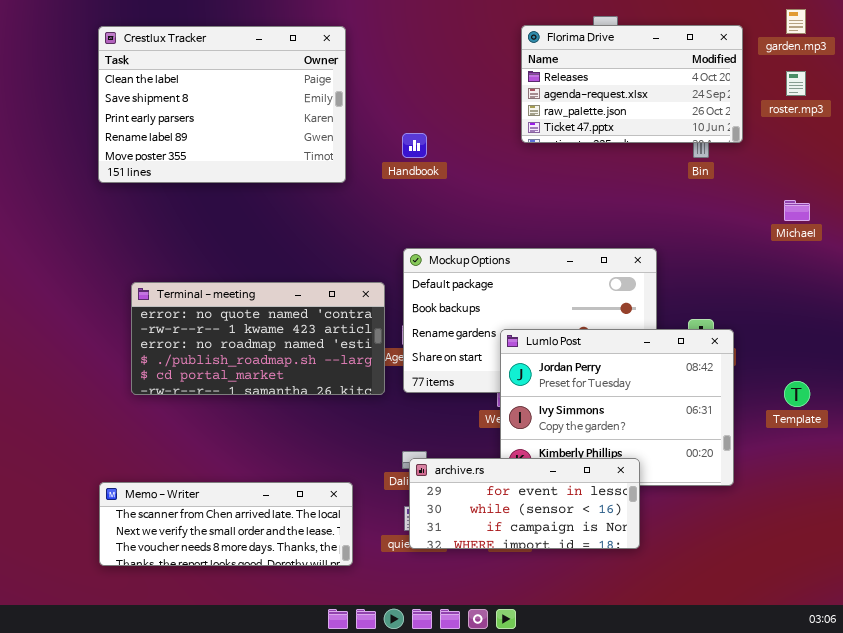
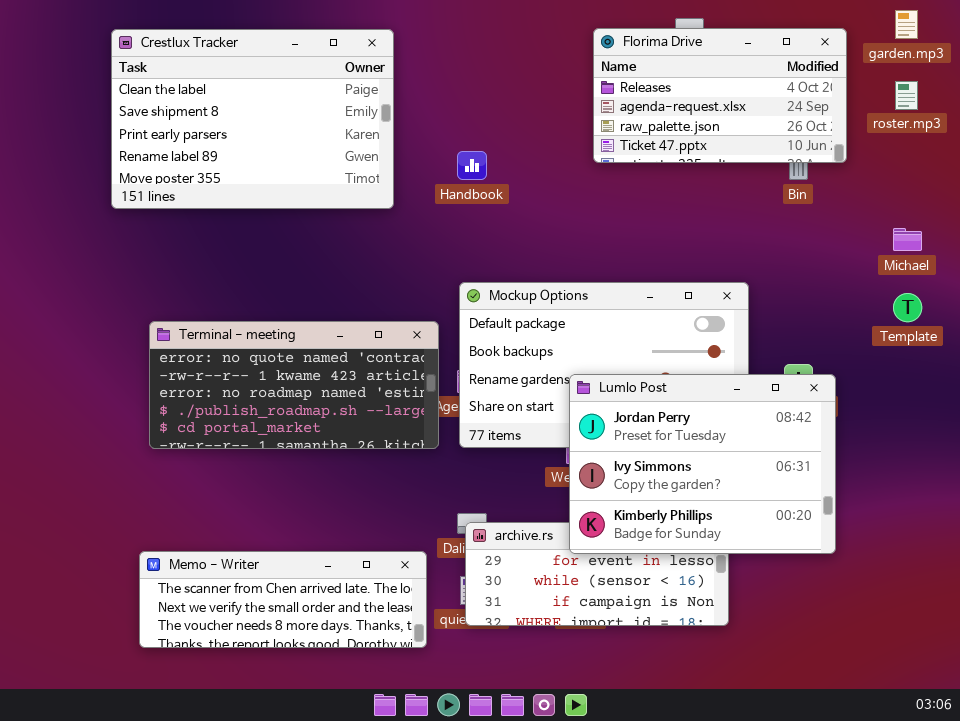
Lumlo Post: [500,329,734,486] -> [569,374,836,554], raised
Template: [784,381,810,407] -> [893,293,922,322], moved
Memo - Writer: [99,482,353,566] -> [139,551,427,648], moved

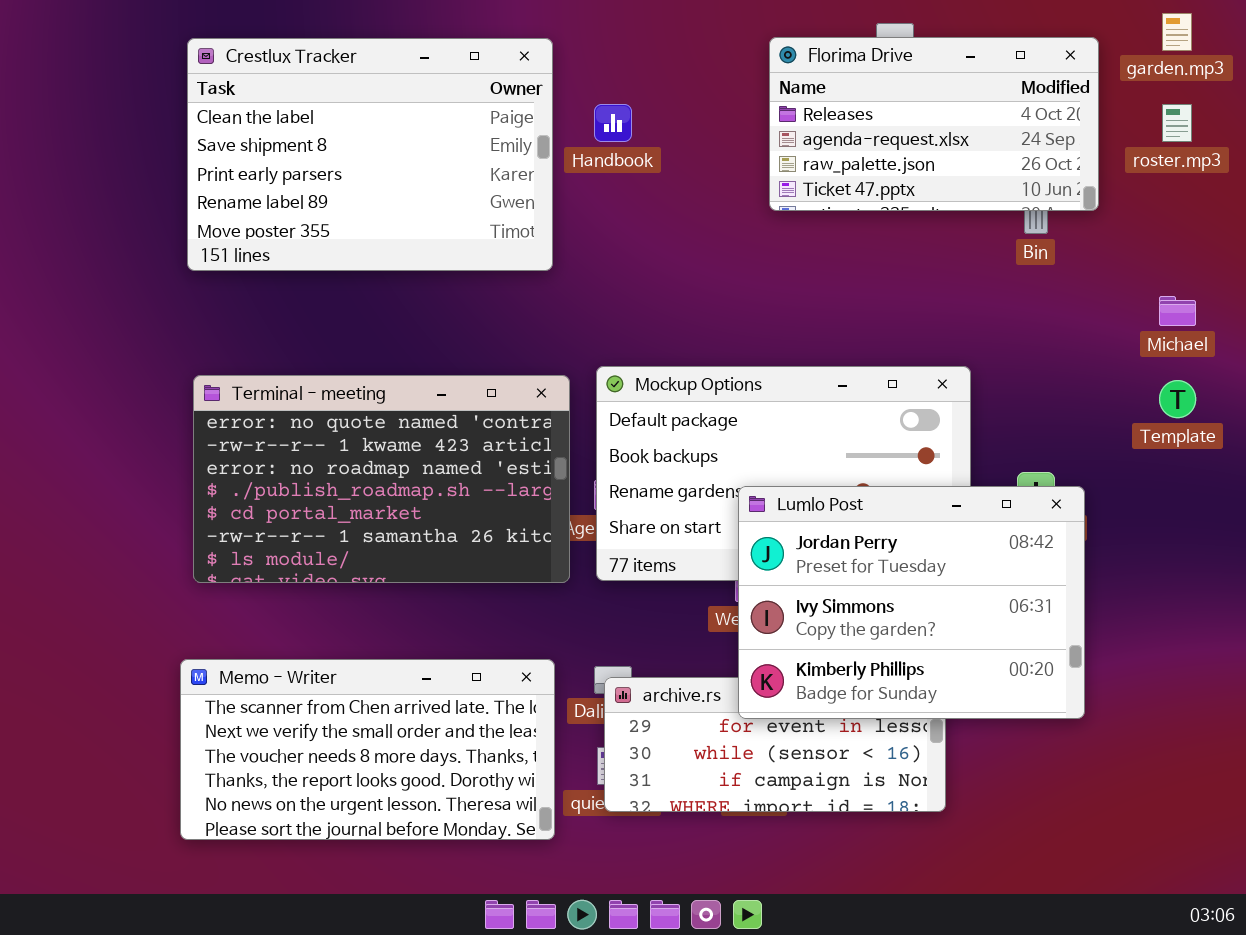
Crestlux Tracker: [111,29,394,209] -> [187,38,553,271], moved
Handbook: [457,151,487,180] -> [594,104,632,142], moved
Terminal - meeting: [149,321,439,449] -> [193,375,570,583], resized
Memo - Writer: [139,551,427,648] -> [180,659,555,840], resized

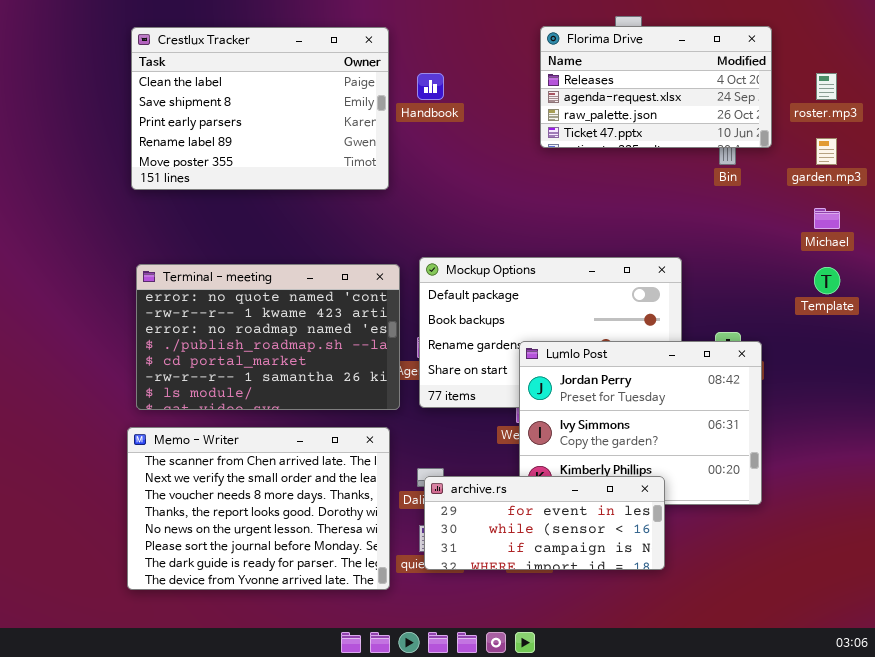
garden.mp3: [1162,13,1192,51] -> [816,138,837,165], moved
Memo - Writer: [180,659,555,840] -> [127,427,390,590], resized
archive.rs: [604,677,946,812] -> [424,476,665,570], raised

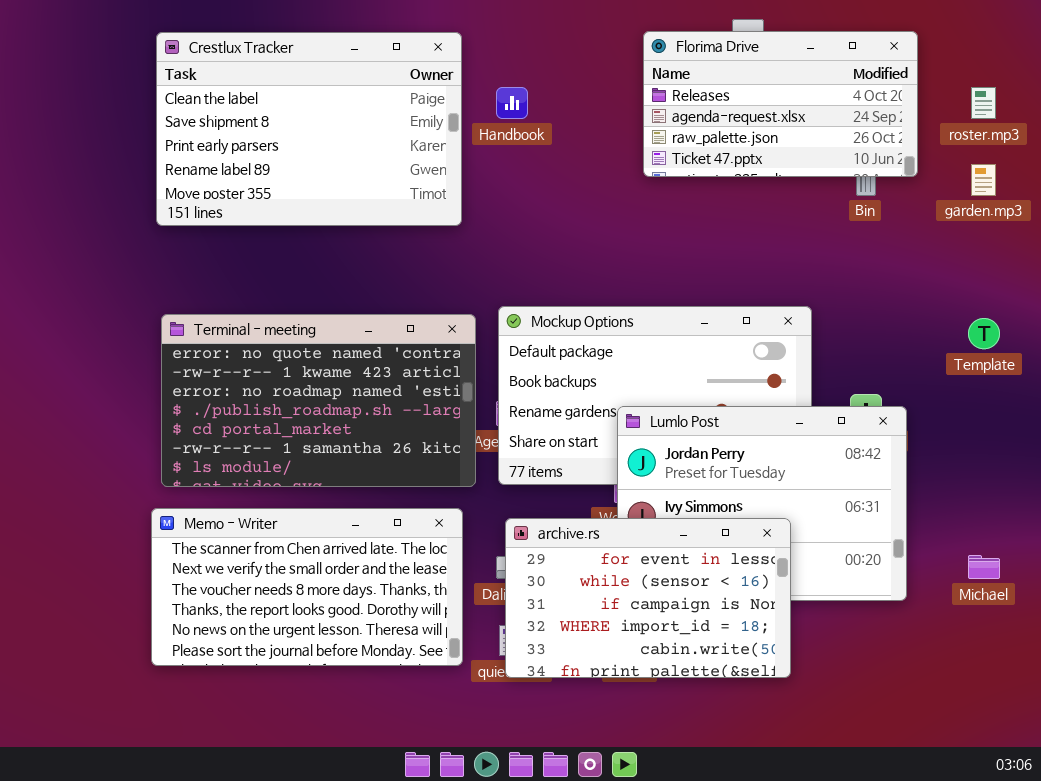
Michael: [814,208,840,229] -> [968,555,1000,579], moved
Memo - Writer: [127,427,390,590] -> [151,508,463,666], resized
archive.rs: [424,476,665,570] -> [505,518,791,678], resized

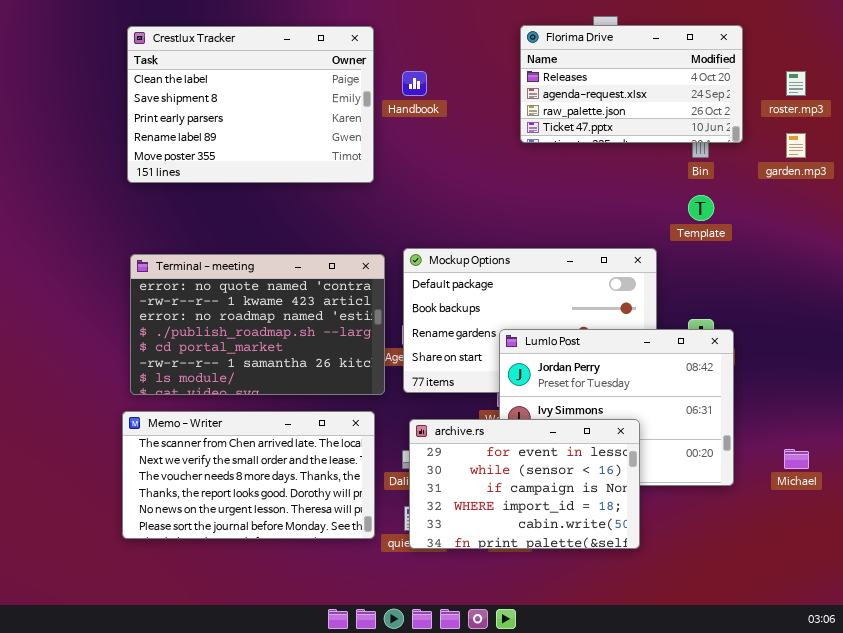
Template: [968,318,1000,349] -> [688,195,714,221], moved

